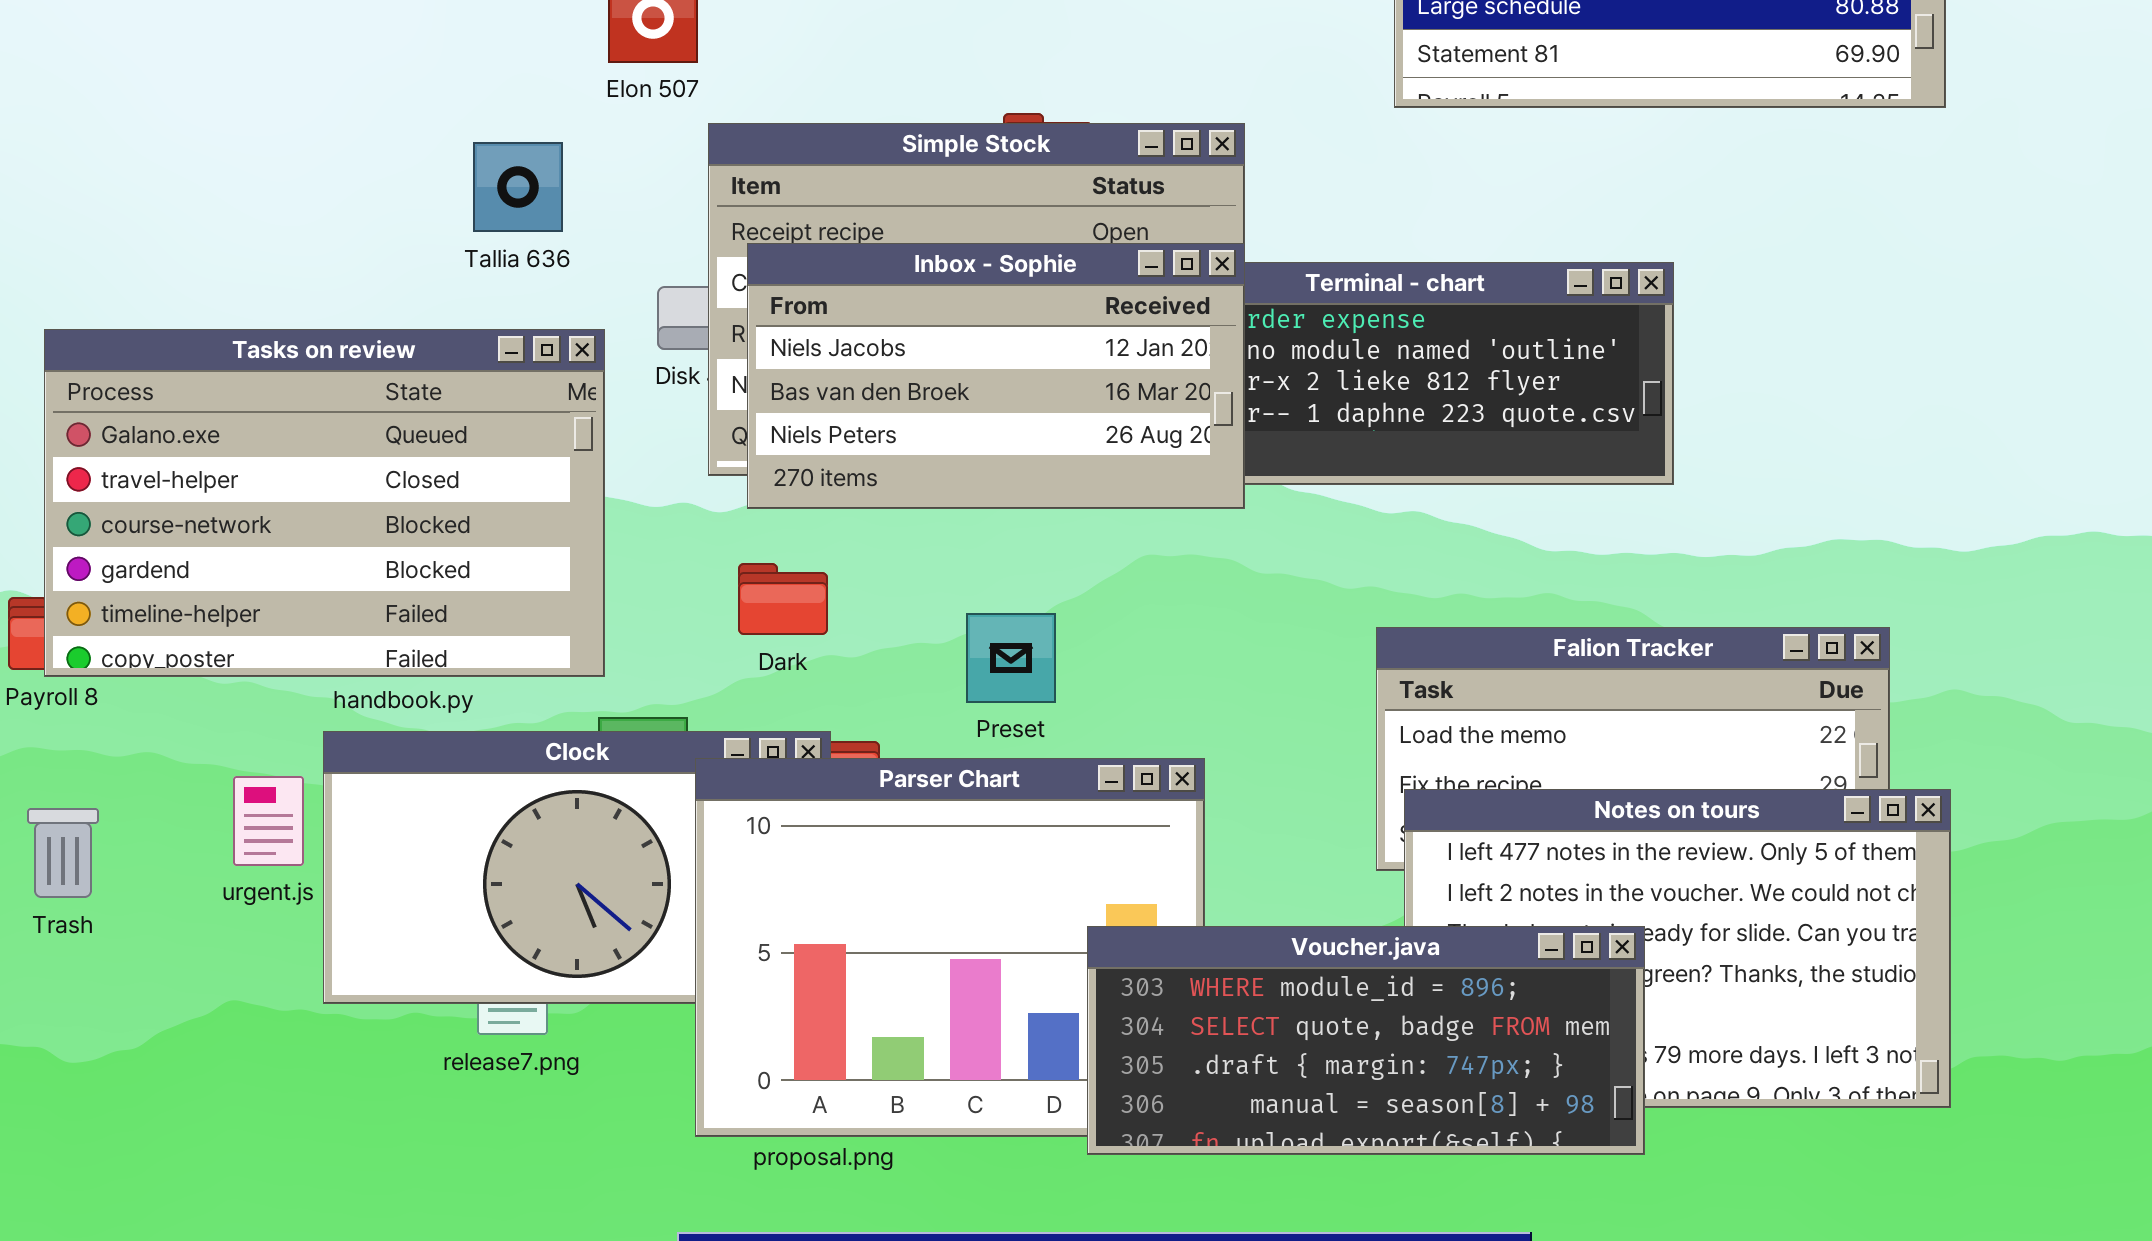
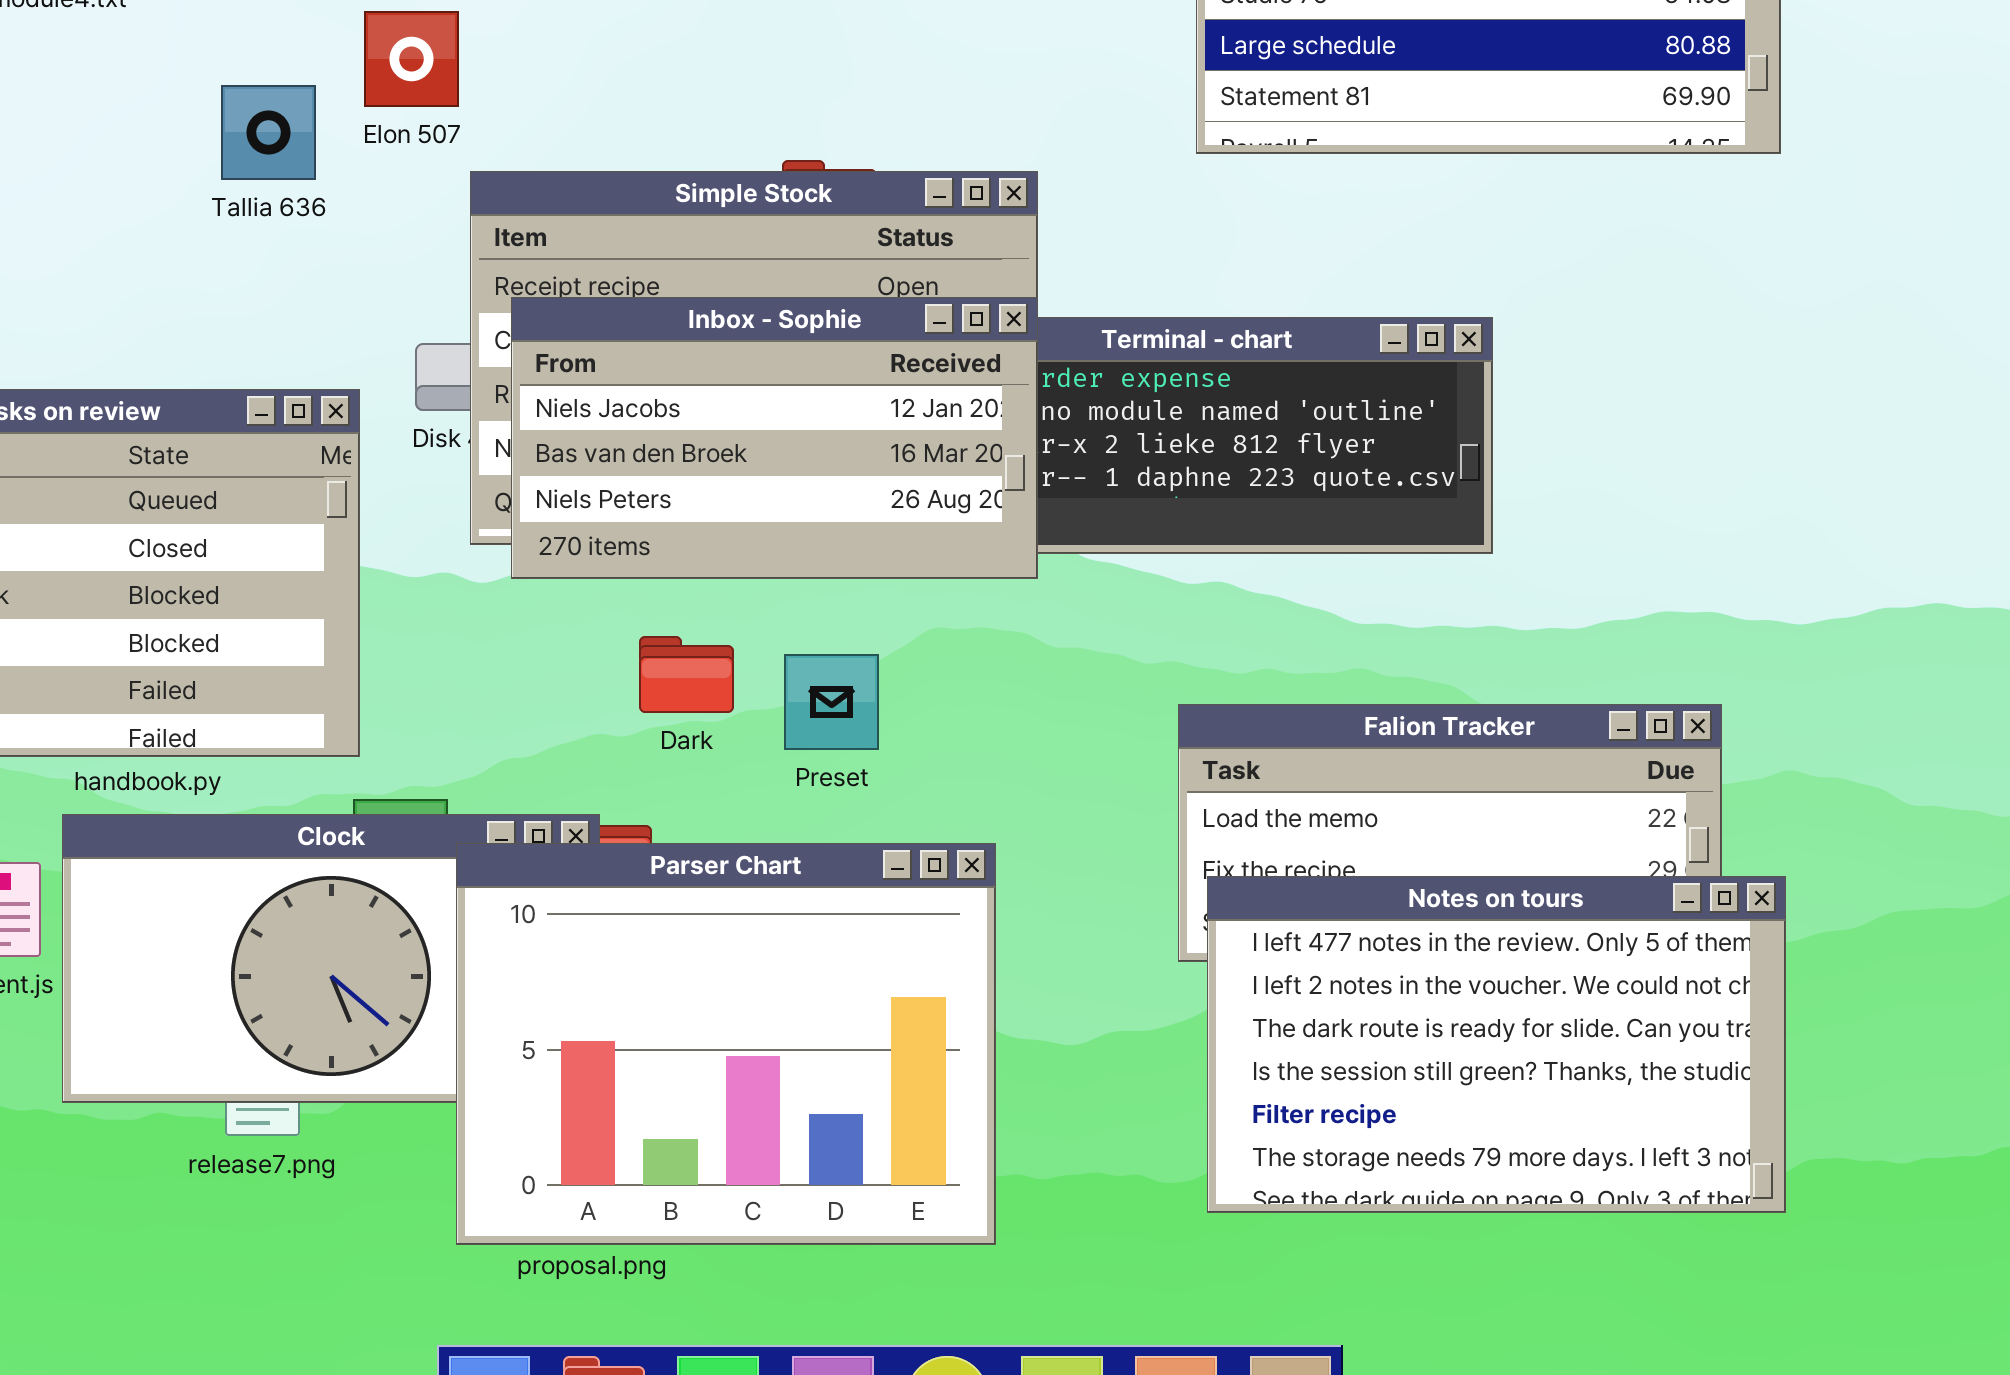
Tallia 636: [473,142,563,232] -> [221,85,316,180], moved
Dark: [738,563,828,635] -> [639,636,734,713], moved
Preset: [966,613,1056,703] -> [784,654,879,750], moved
Voucher.java: [1087,926,1645,1155] -> none, closed

